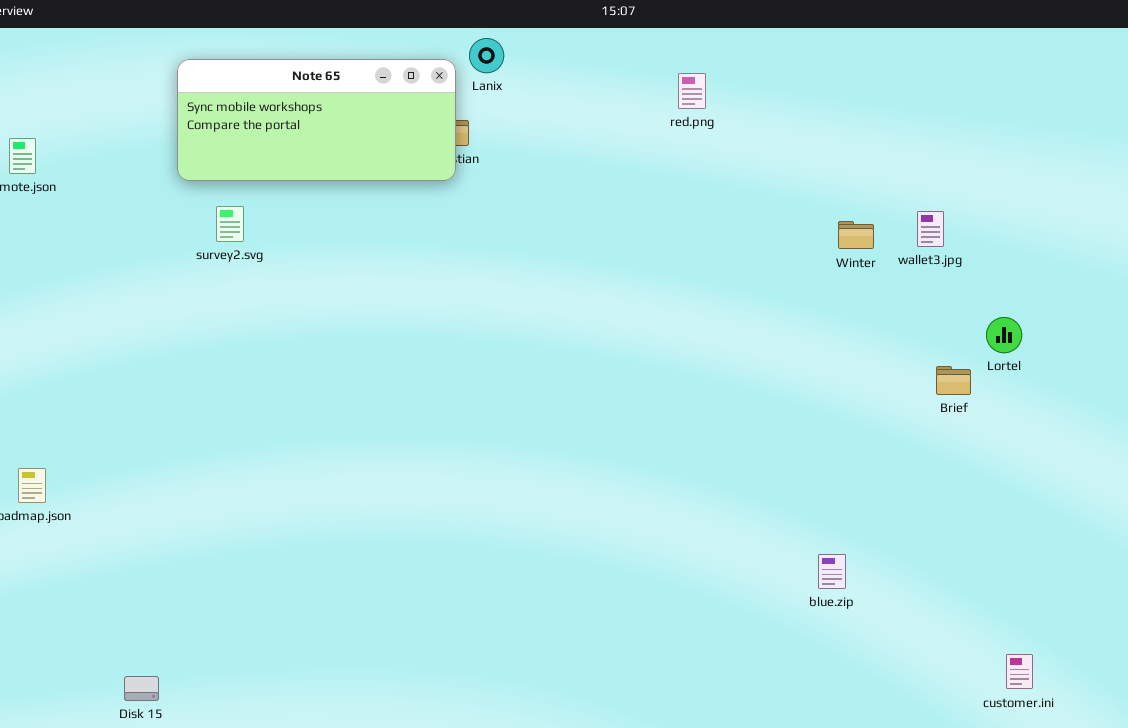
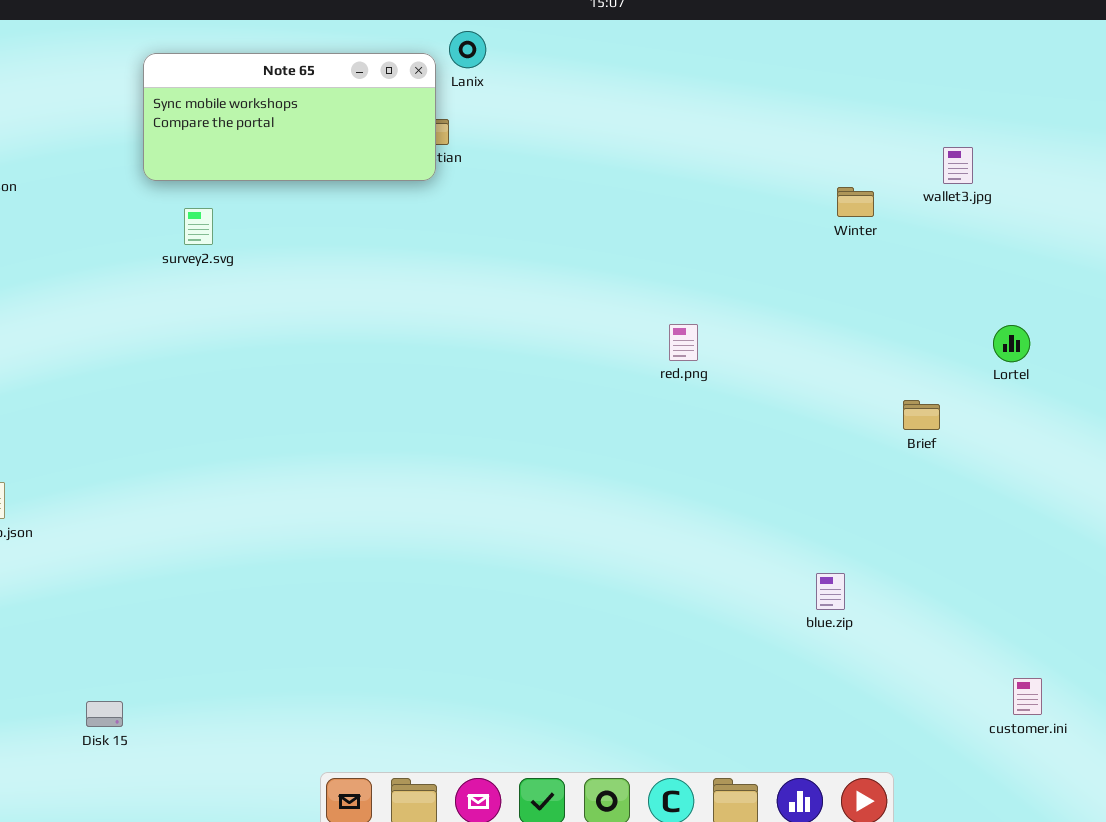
red.png: [678,73,706,109] -> [669,324,698,361], moved
wallet3.jpg: [917,211,944,247] -> [943,147,973,184], moved
Winter: [838,221,874,249] -> [837,187,874,217], moved
Brief: [936,366,971,395] -> [903,400,940,430], moved

